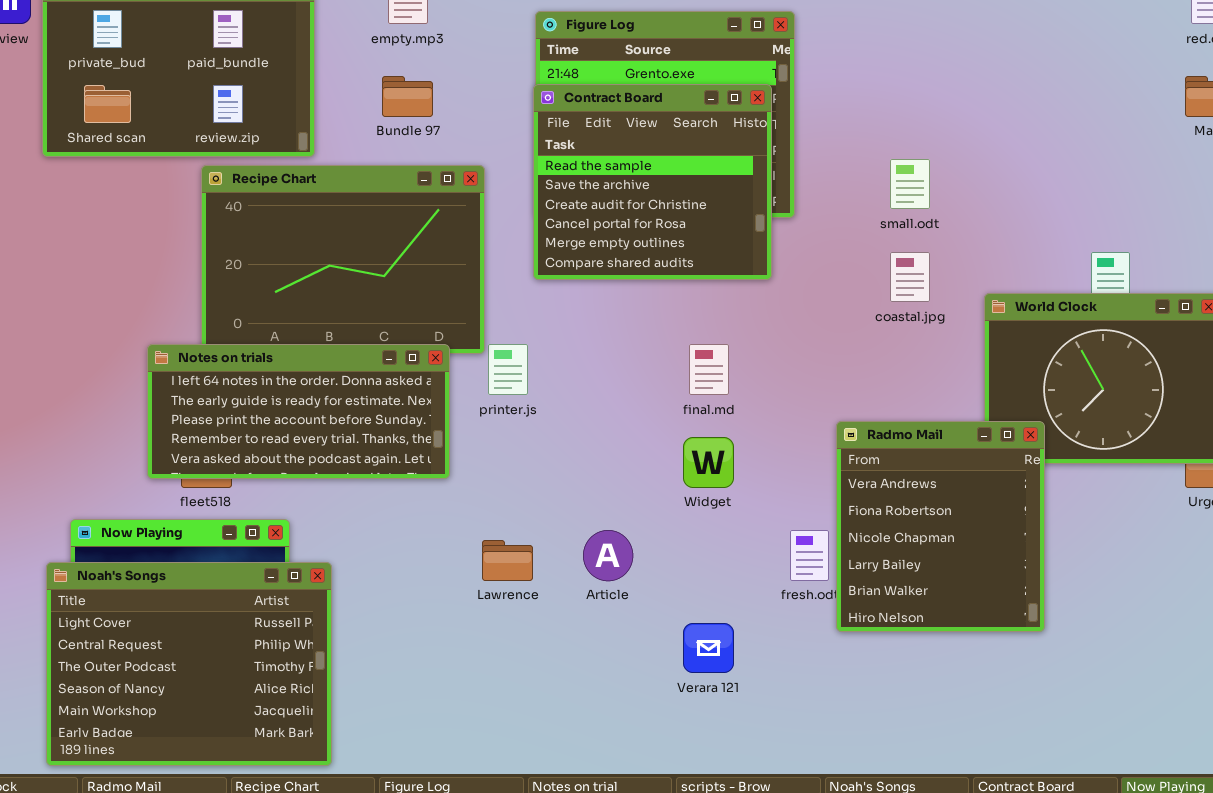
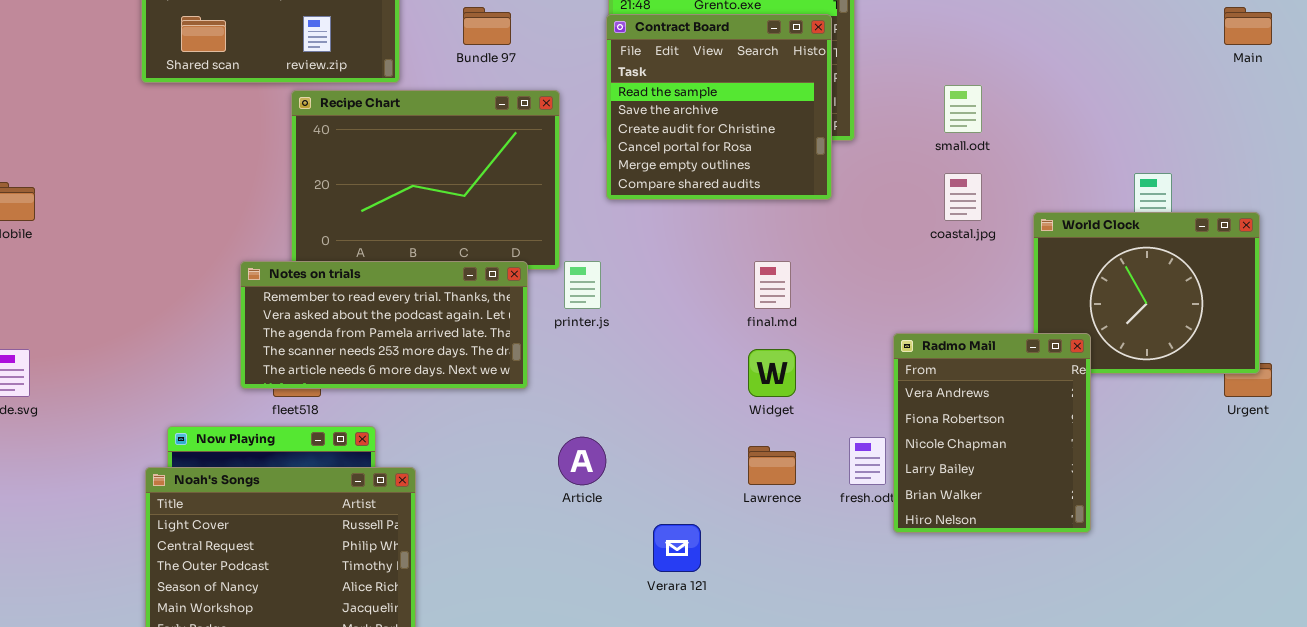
Notes on trials: [147,344,450,479] -> [240,261,528,389], scrolled down 3 rows
Article: [583,530,633,581] -> [558,437,606,485], moved
Lawrence: [482,540,533,581] -> [748,446,796,485], moved
Verara 121: [683,623,734,673] -> [653,524,701,572], moved

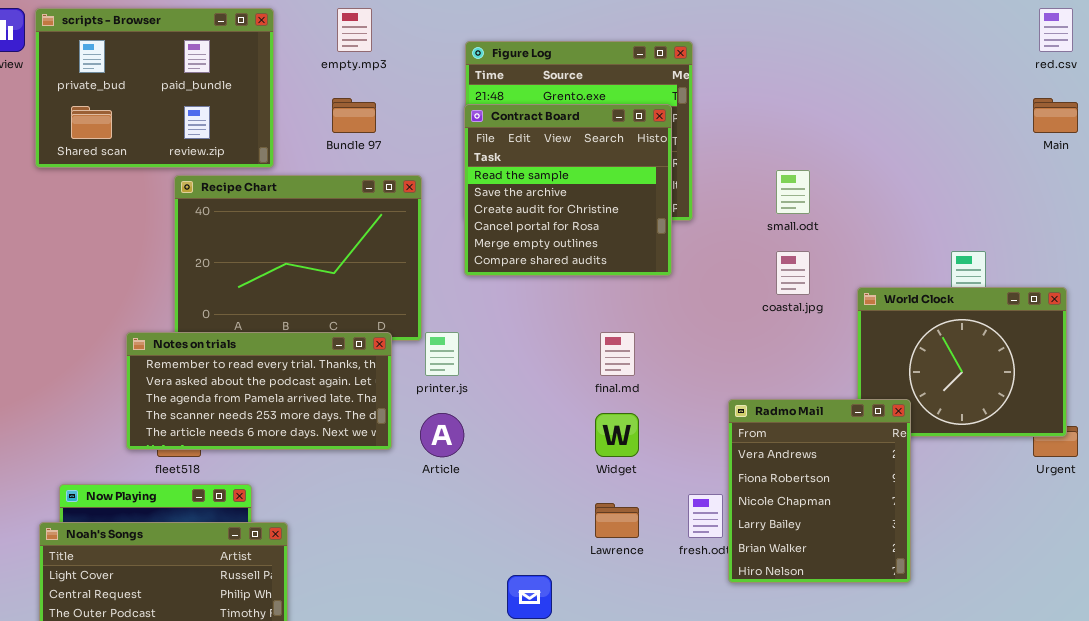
Article: [558,437,606,485] -> [420,413,464,457], moved

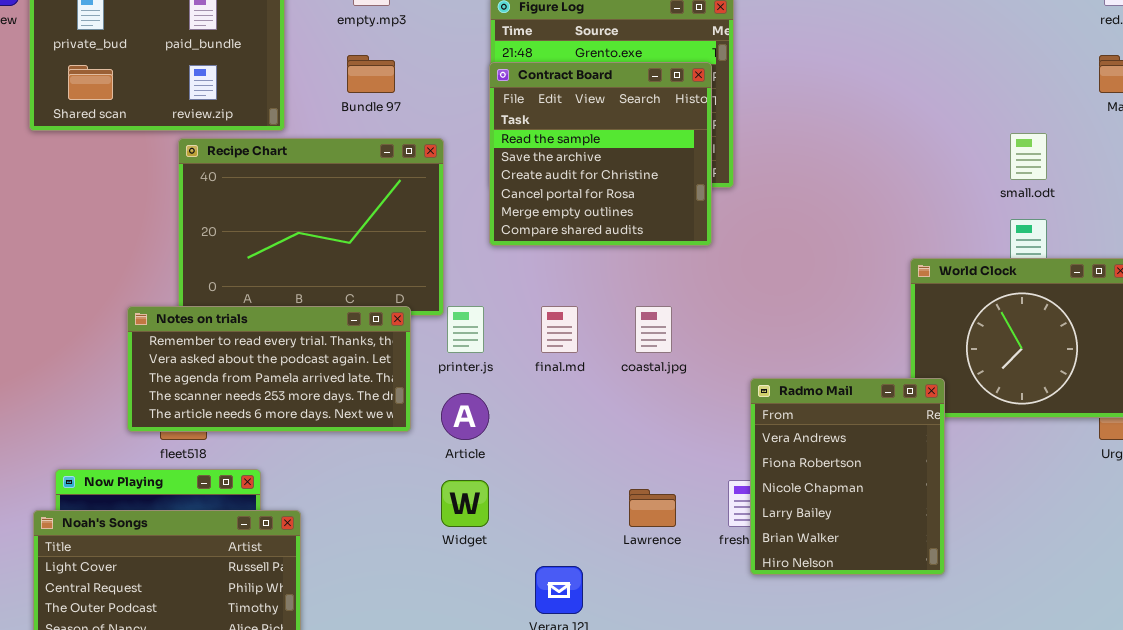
small.odt: [776,170,810,214] -> [1010,133,1047,180], moved
coastal.jpg: [776,251,810,295] -> [635,306,672,353], moved
final.md: [600,332,635,376] -> [541,306,578,353], moved
Radmo Mail: [728,399,911,583] -> [750,378,945,575], moved
Widget: [595,413,639,457] -> [441,480,489,527], moved

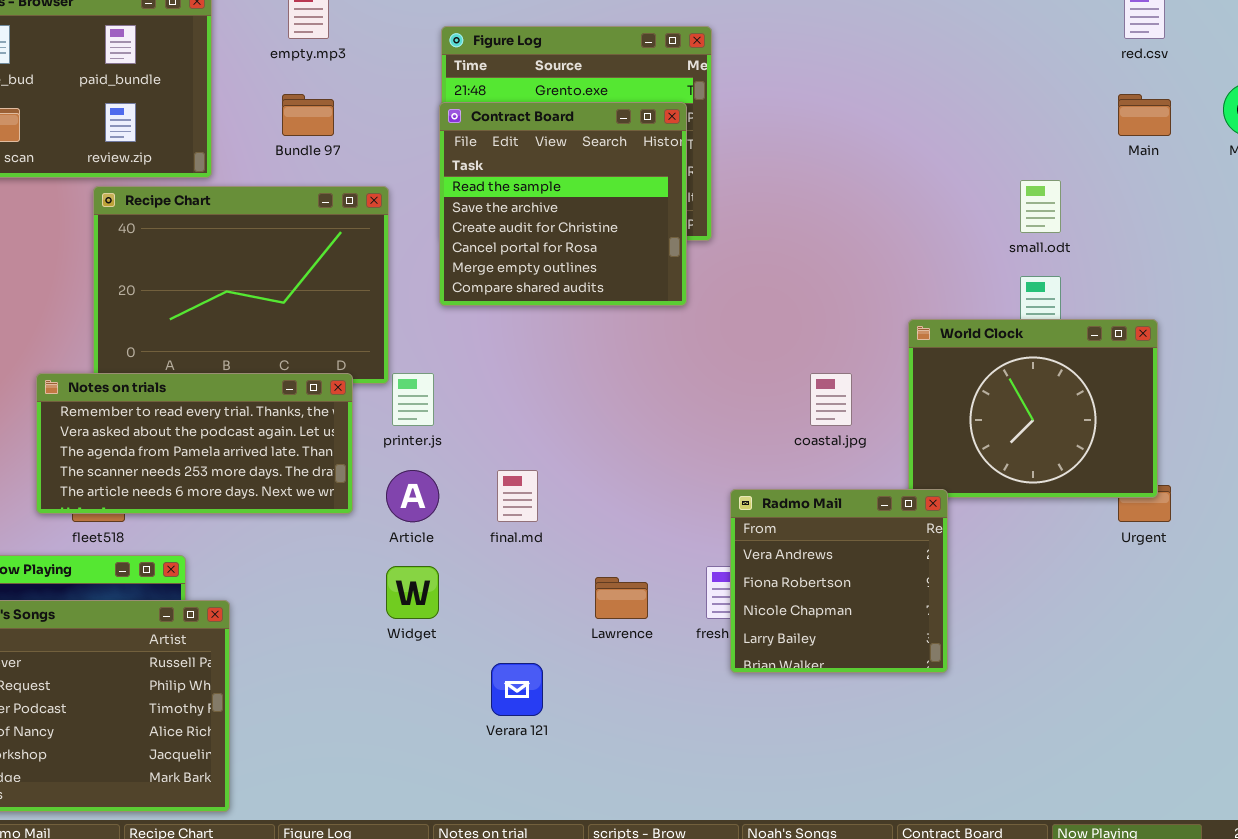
final.md: [541,306,578,353] -> [497,470,538,522], moved
coastal.jpg: [635,306,672,353] -> [810,373,852,426], moved
Radmo Mail: [750,378,945,575] -> [730,489,948,673], resized

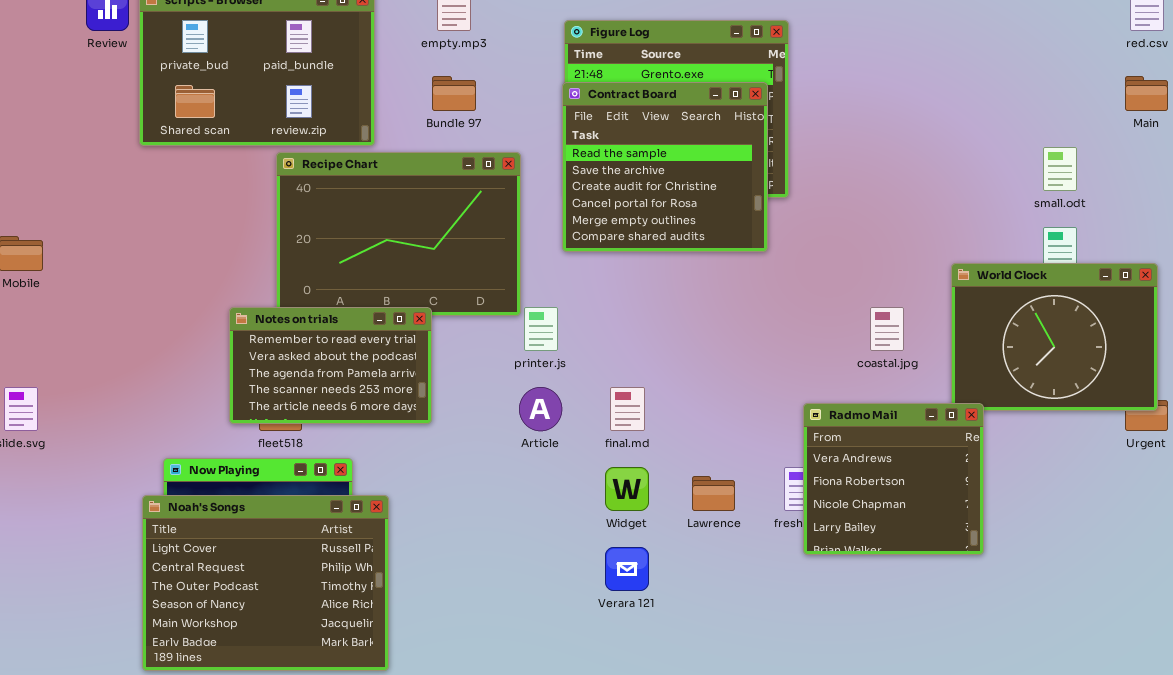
Notes on trials: [36,373,353,514] -> [229,307,432,424], resized
Widget: [386,566,439,619] -> [605,467,649,511], moved

